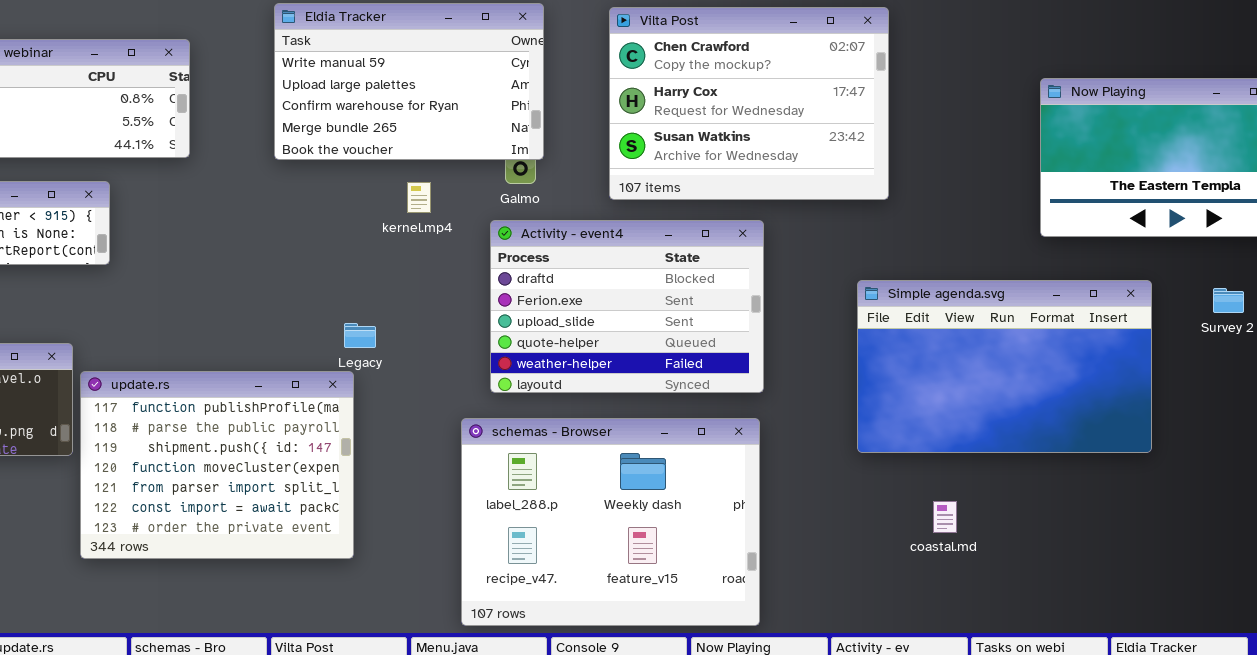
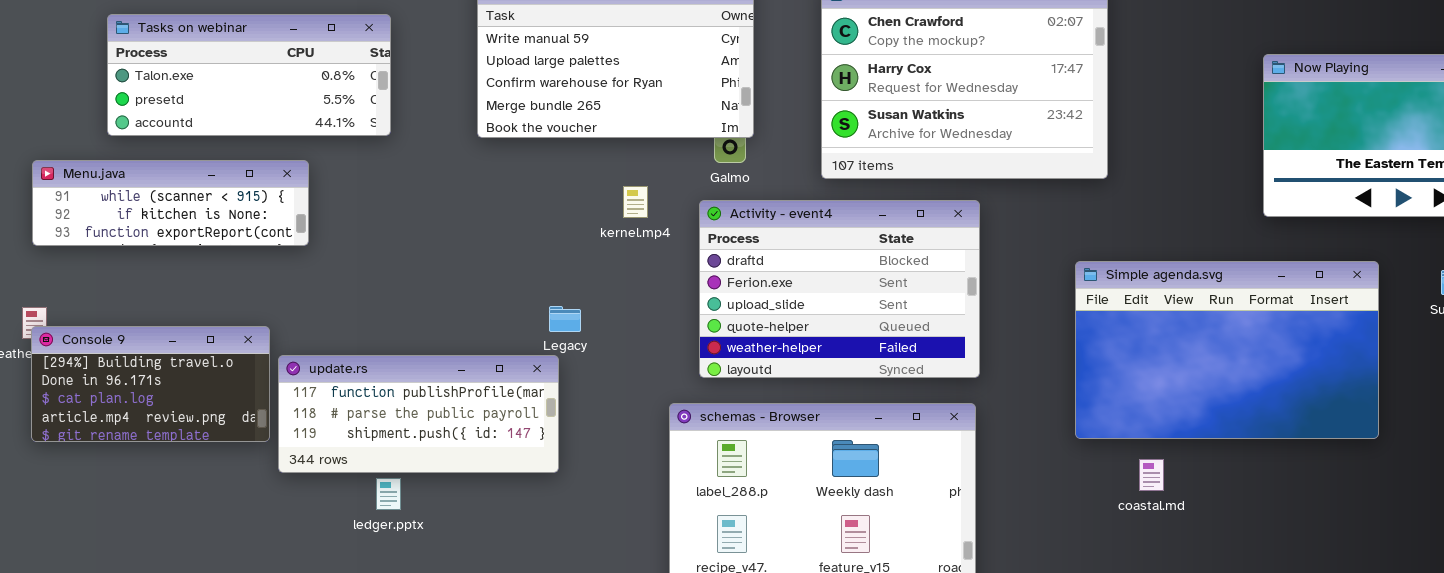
kernel.mp4: [407,182,431,213] -> [623,186,648,218], moved
update.rs: [80,371,354,559] -> [278,355,559,473], resized
coastal.md: [933,501,957,533] -> [1139,459,1164,491], moved

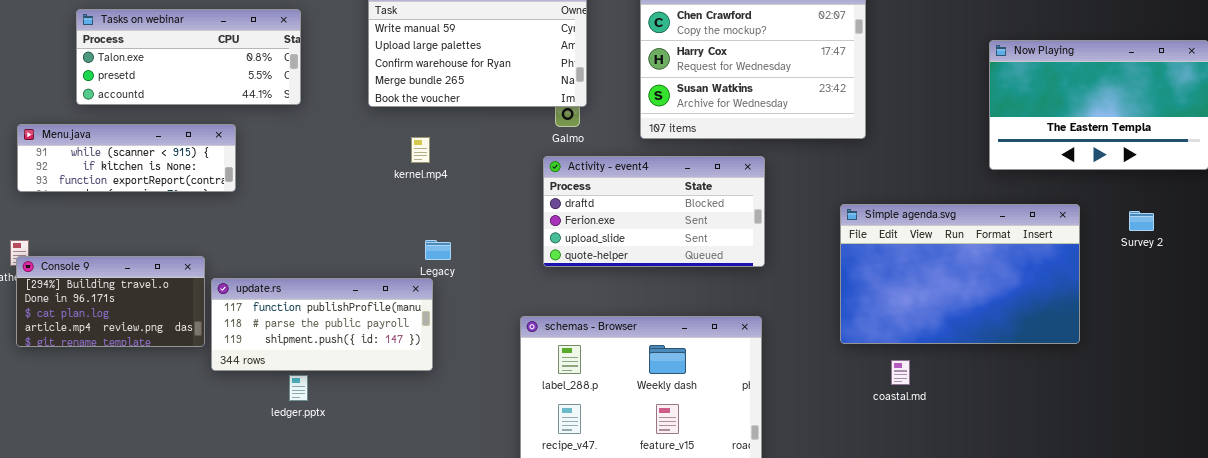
kernel.mp4: [623,186,648,218] -> [411,137,430,163], moved
Activity - event4: [699,200,980,378] -> [543,156,765,267], resized

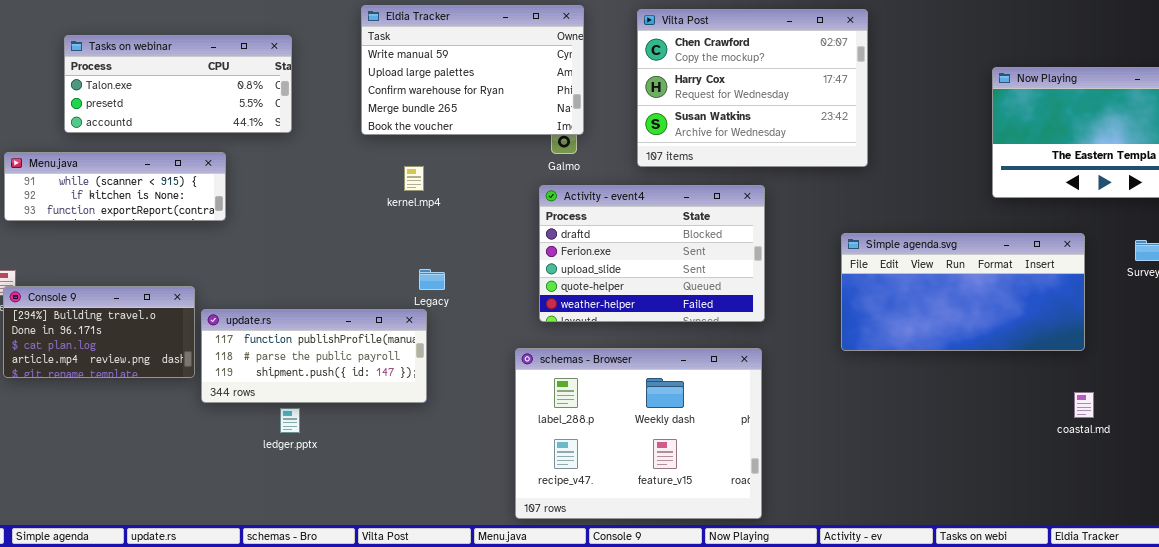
Activity - event4: [543,156,765,267] -> [539,185,765,322], resized
Simple agenda.svg: [840,204,1080,344] -> [841,233,1085,351], resized
coastal.md: [891,360,910,385] -> [1074,392,1094,418], moved

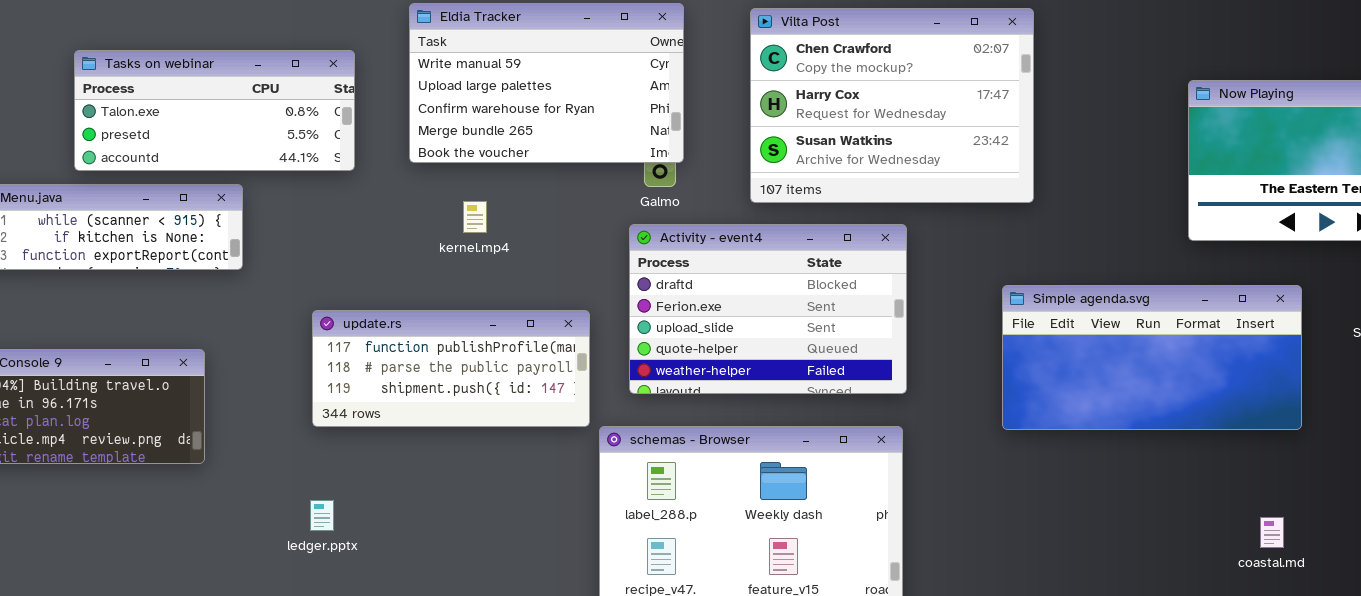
Tasks on webinar: [64,35,292,133] -> [74,50,355,171], moved
update.rs: [201,309,427,403] -> [312,310,590,427], moved
coastal.md: [1074,392,1094,418] -> [1260,517,1284,548], moved

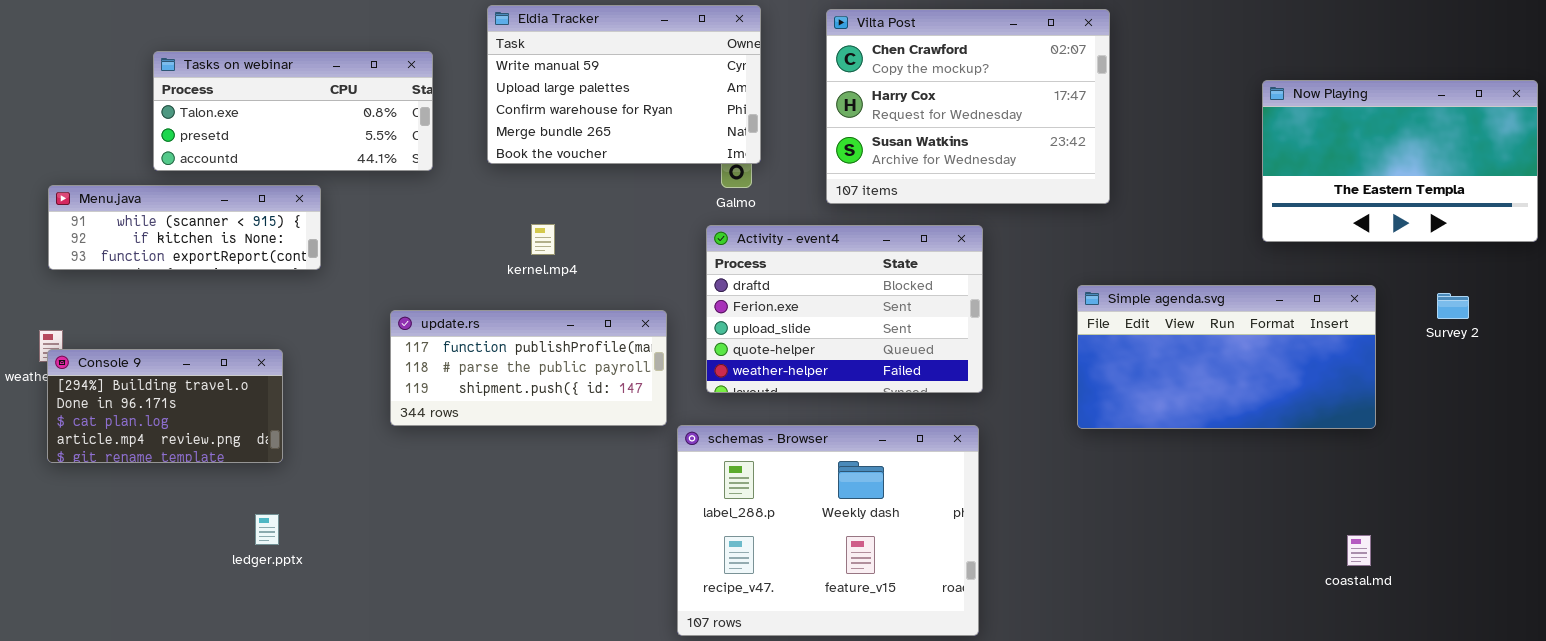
kernel.mp4: [463,201,487,233] -> [531,224,555,255], moved
ledger.pptx: [310,500,334,531] -> [255,514,279,545], moved
coastal.md: [1260,517,1284,548] -> [1347,535,1371,566], moved

